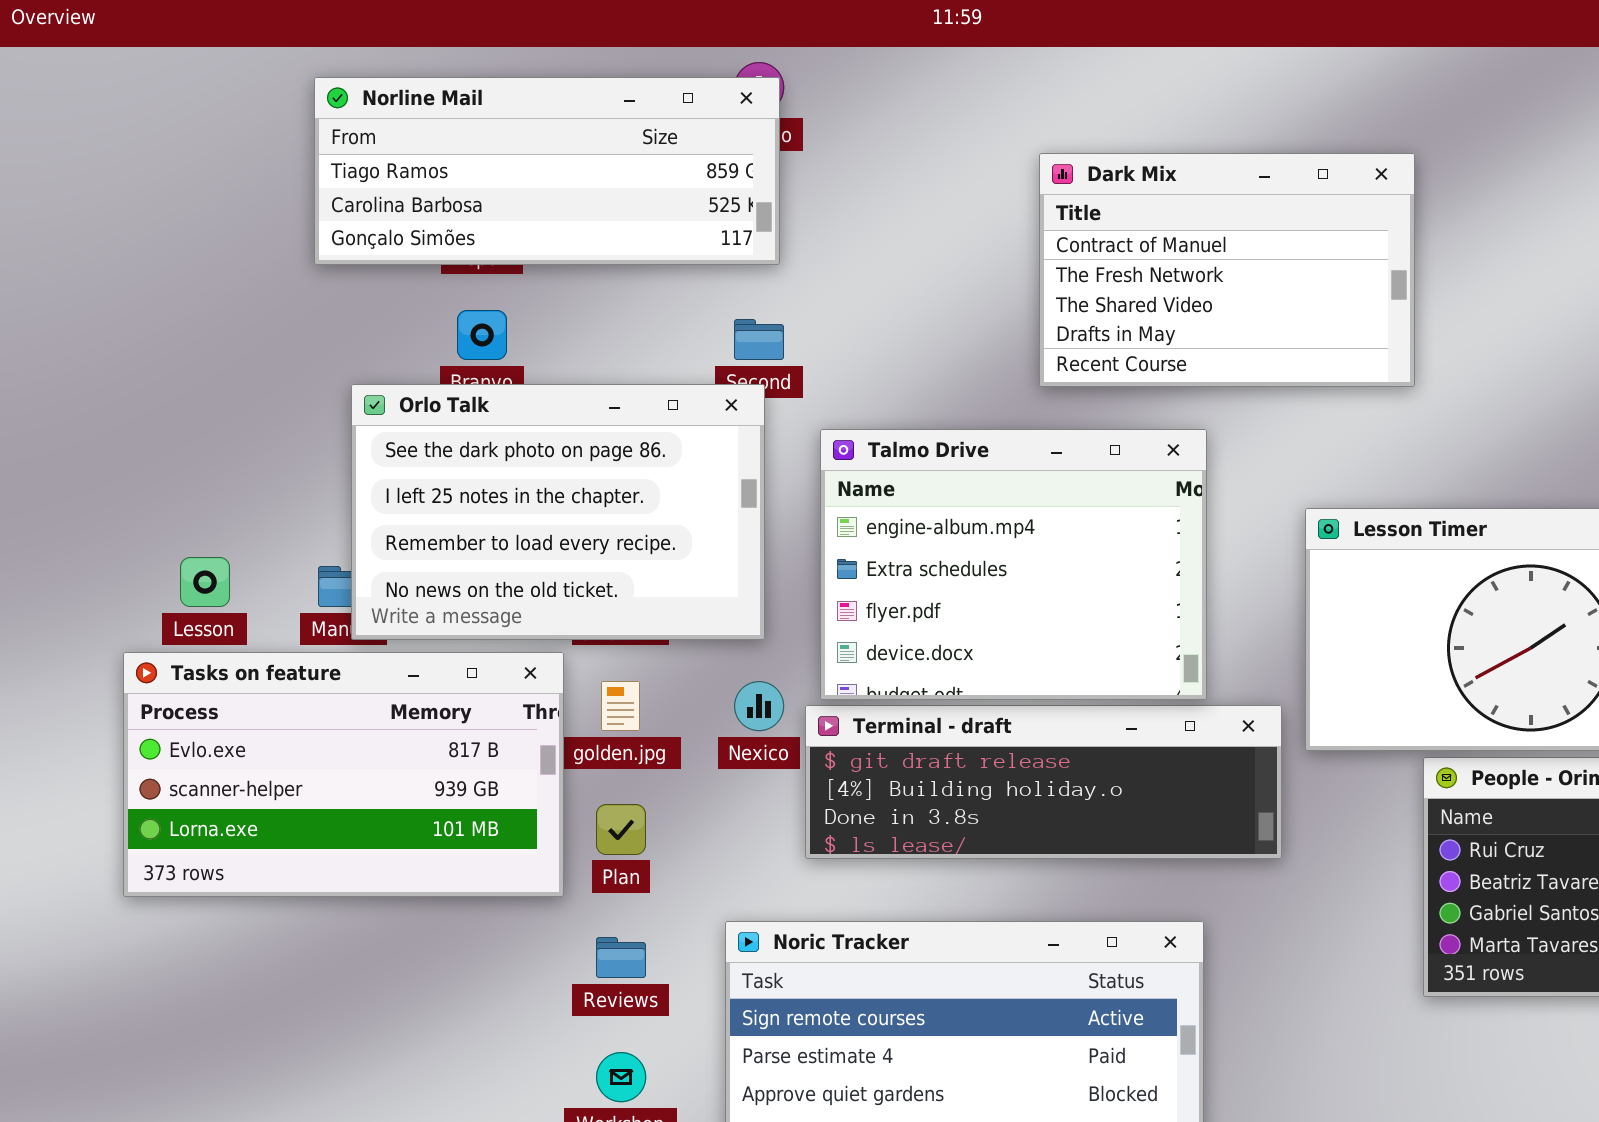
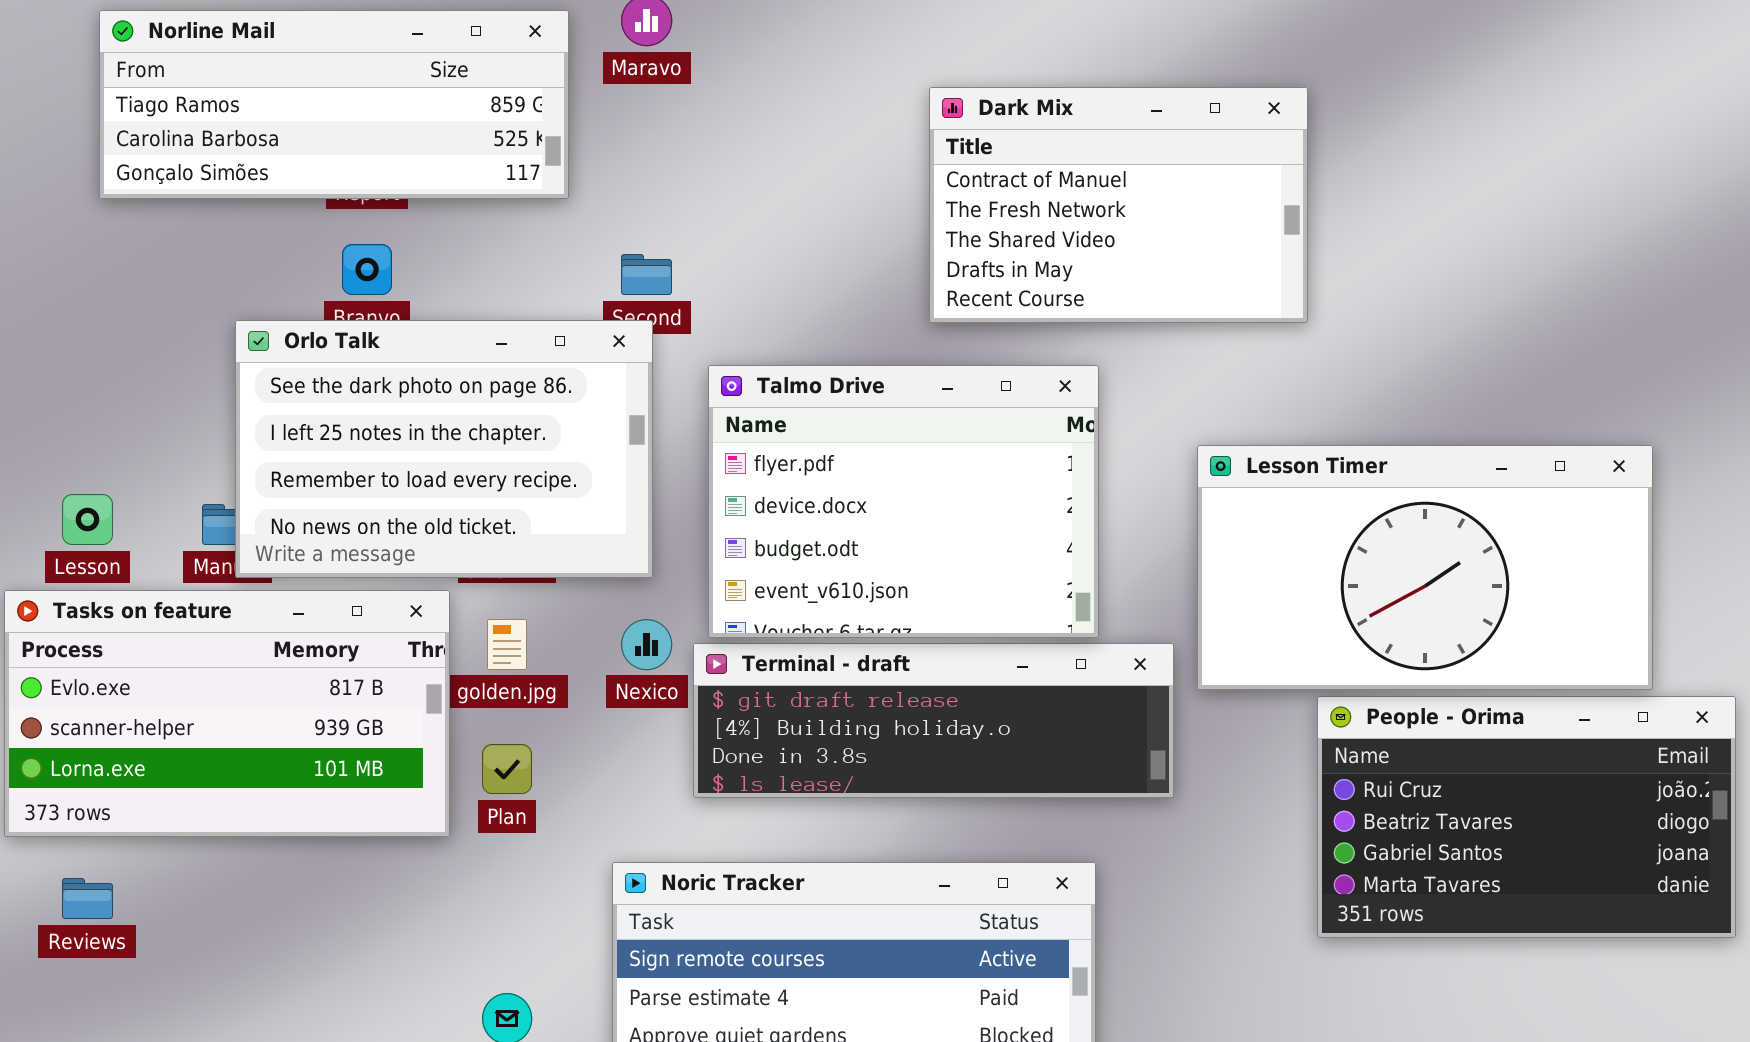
Norline Mail: [314,77,780,265] -> [99,10,569,199], moved
Talmo Drive: [820,429,1207,700] -> [708,365,1099,638], scrolled down 2 rows
Reviews: [596,937,646,978] -> [62,878,113,919], moved

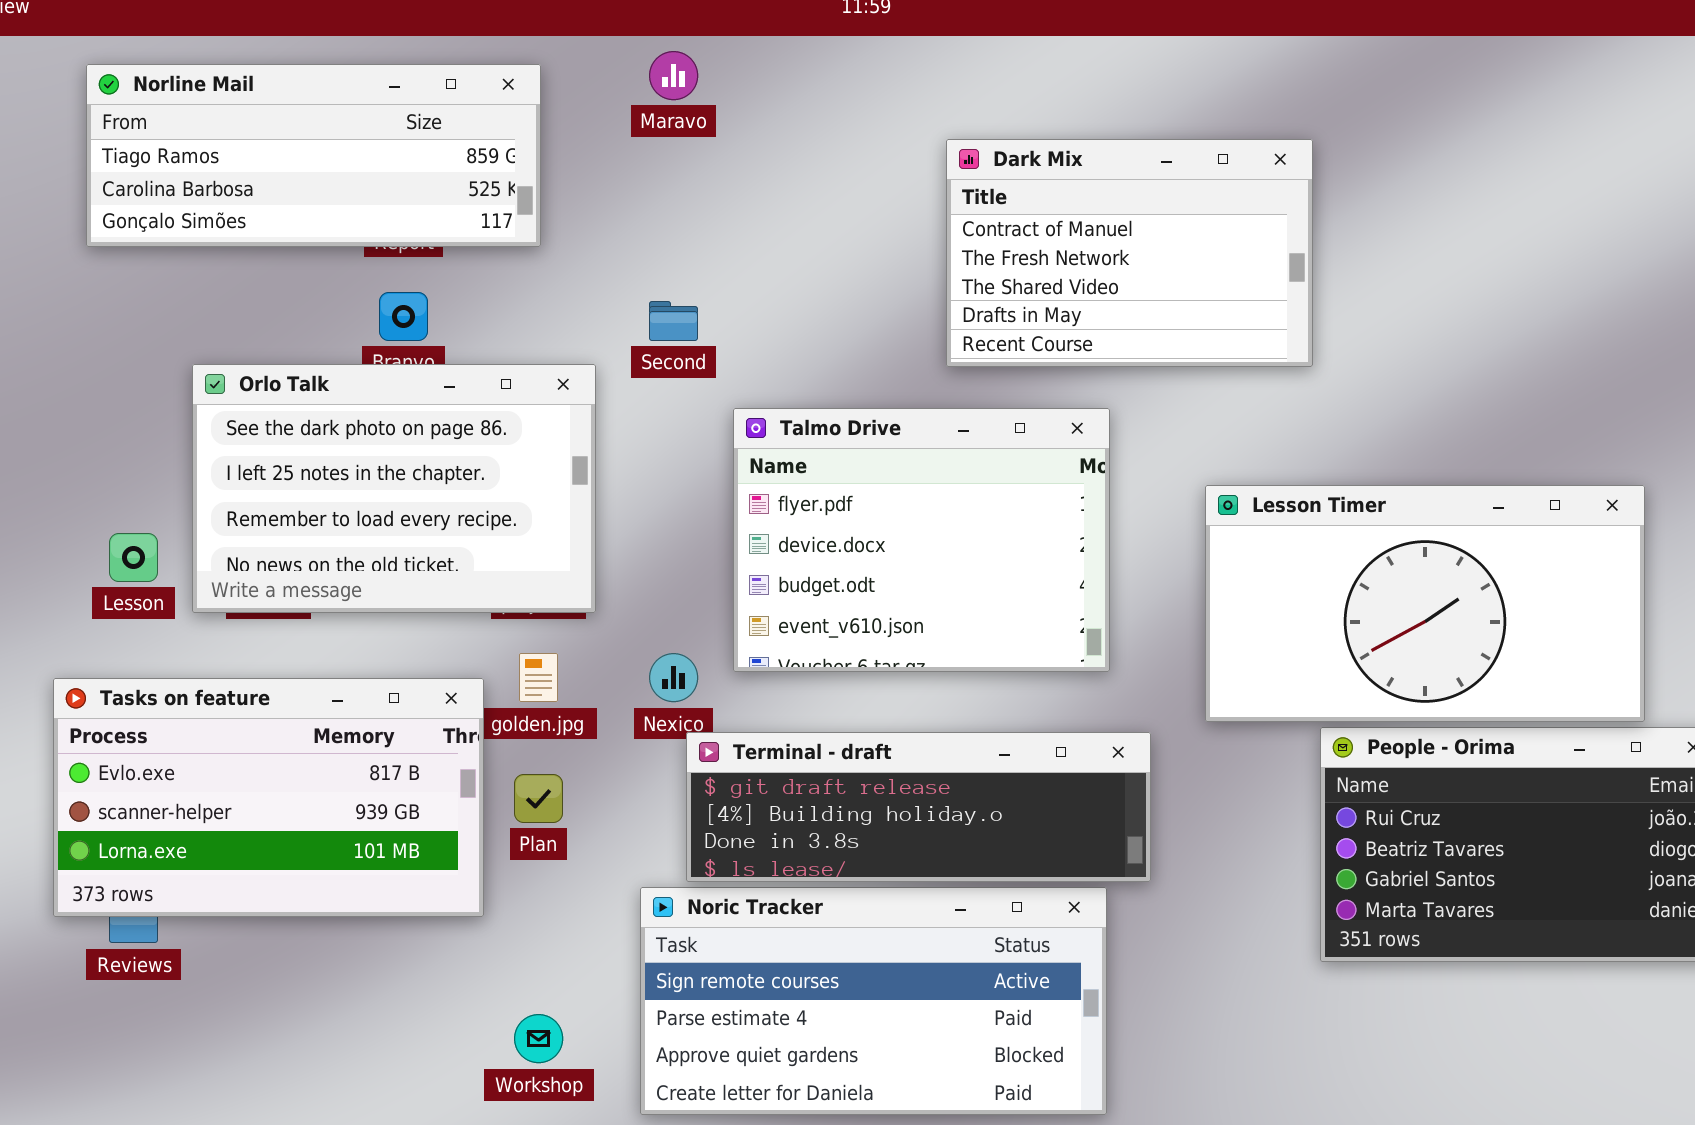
Norline Mail: [99,10,569,199] -> [86,64,541,247], moved
Orlo Talk: [235,320,653,578] -> [192,364,596,613], moved
Tasks on feature: [4,590,450,837] -> [53,678,484,917], moved
Terminal - draft: [693,643,1174,798] -> [686,732,1151,882], moved

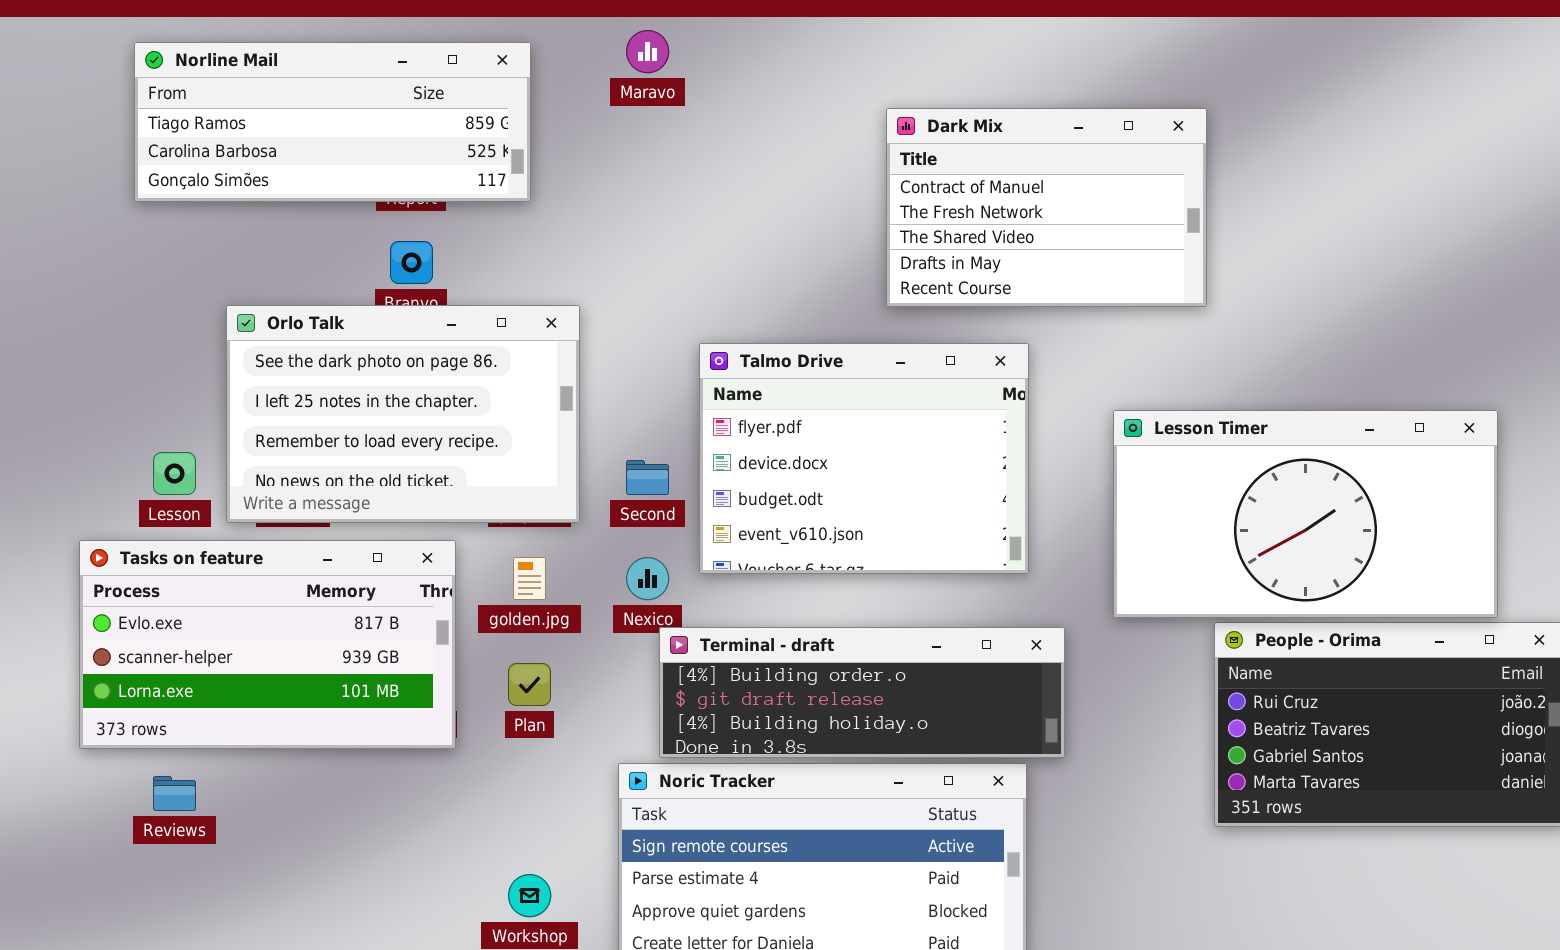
Second: [649,301,698,341] -> [626,460,669,495], moved
Tasks on feature: [53,678,484,917] -> [79,540,456,749], moved
Terminal - draft: [686,732,1151,882] -> [659,627,1065,758], scrolled up 1 row

